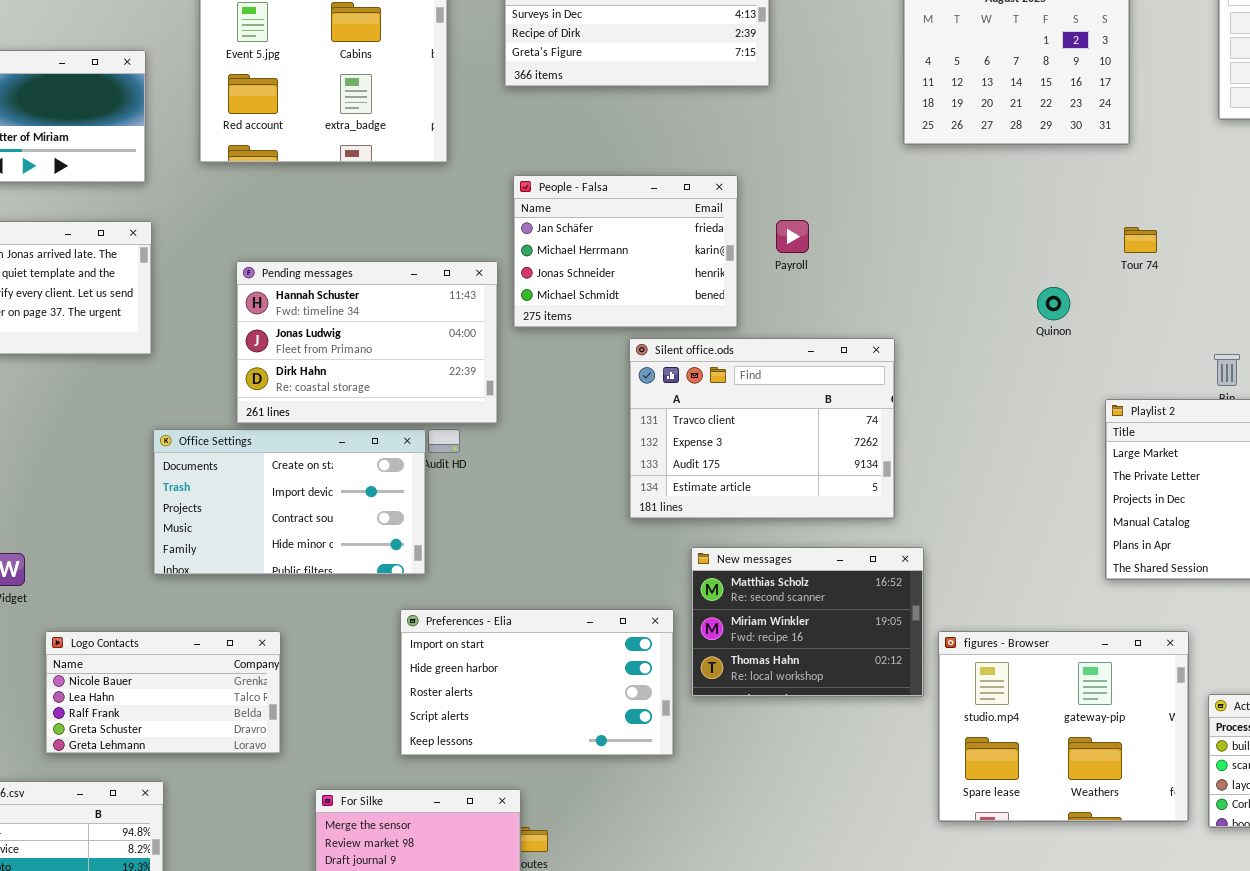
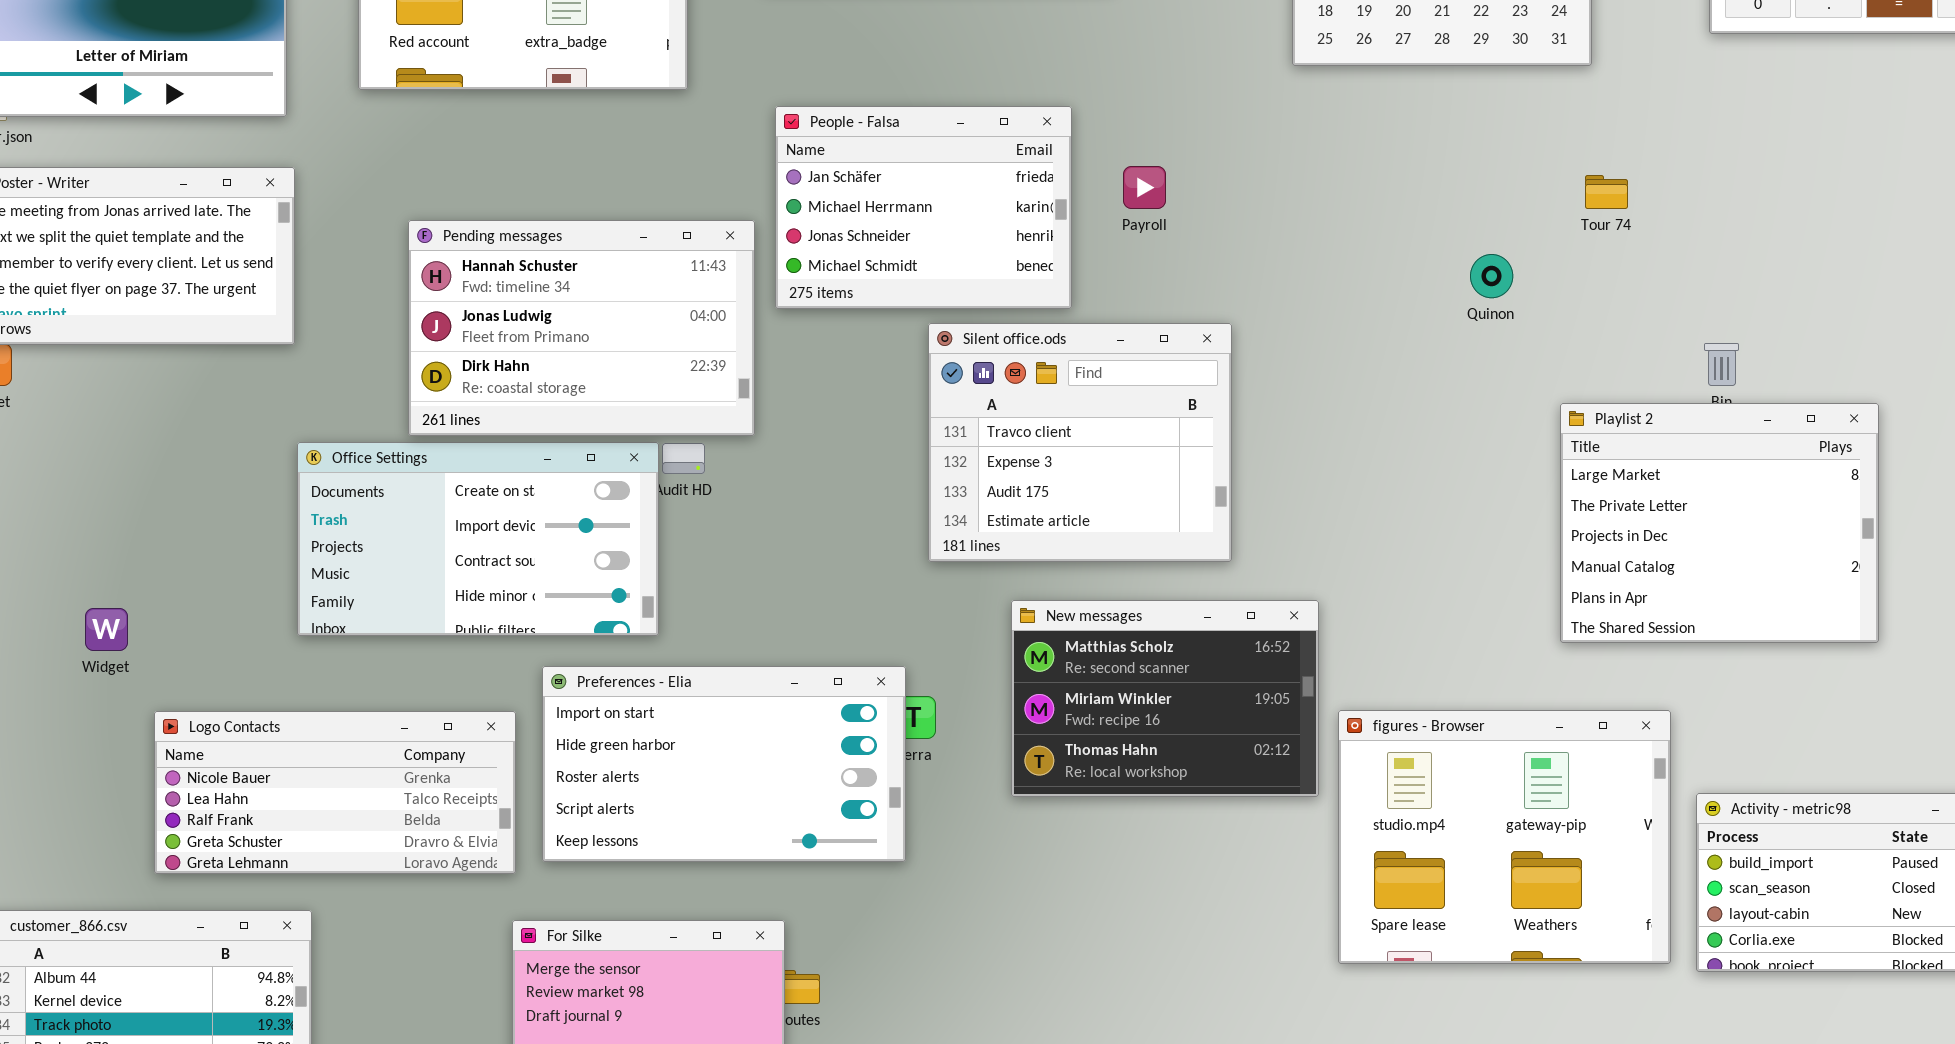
Silent office.ods: [629,338,895,519] -> [928,323,1232,562], resized
Preferences - Elia: [400,609,674,756] -> [542,666,906,862], moved
Logo Contacts: [45,631,281,754] -> [154,711,516,874], resized

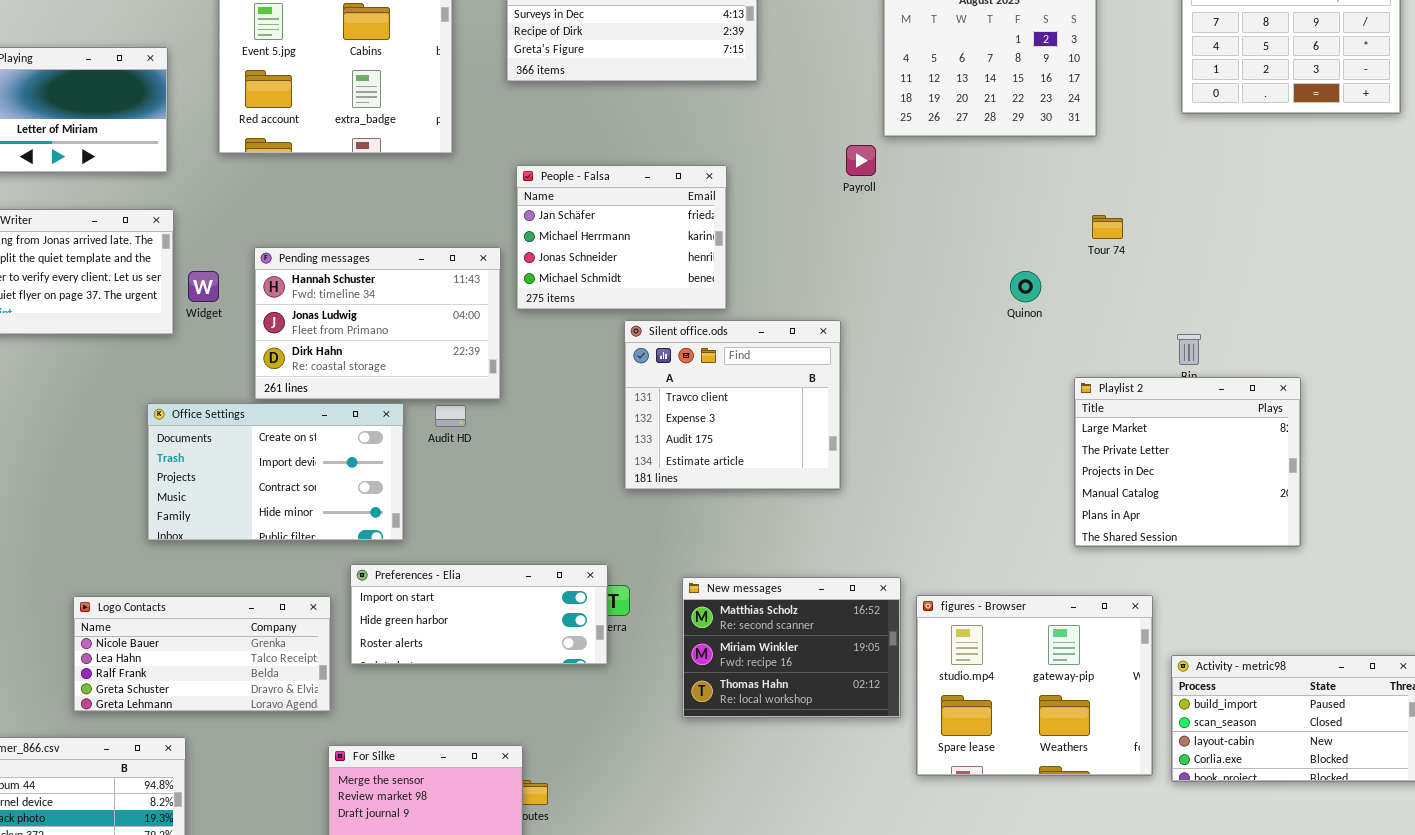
Payroll: [1123,166,1166,209] -> [846,145,876,176], moved
Office Settings: [297,442,659,636] -> [147,403,404,541], moved
New messages: [1011,600,1319,797] -> [682,577,901,718], moved
Widget: [85,608,128,651] -> [188,271,219,302], moved
Preferences - Elia: [542,666,906,862] -> [350,564,608,665], resized

